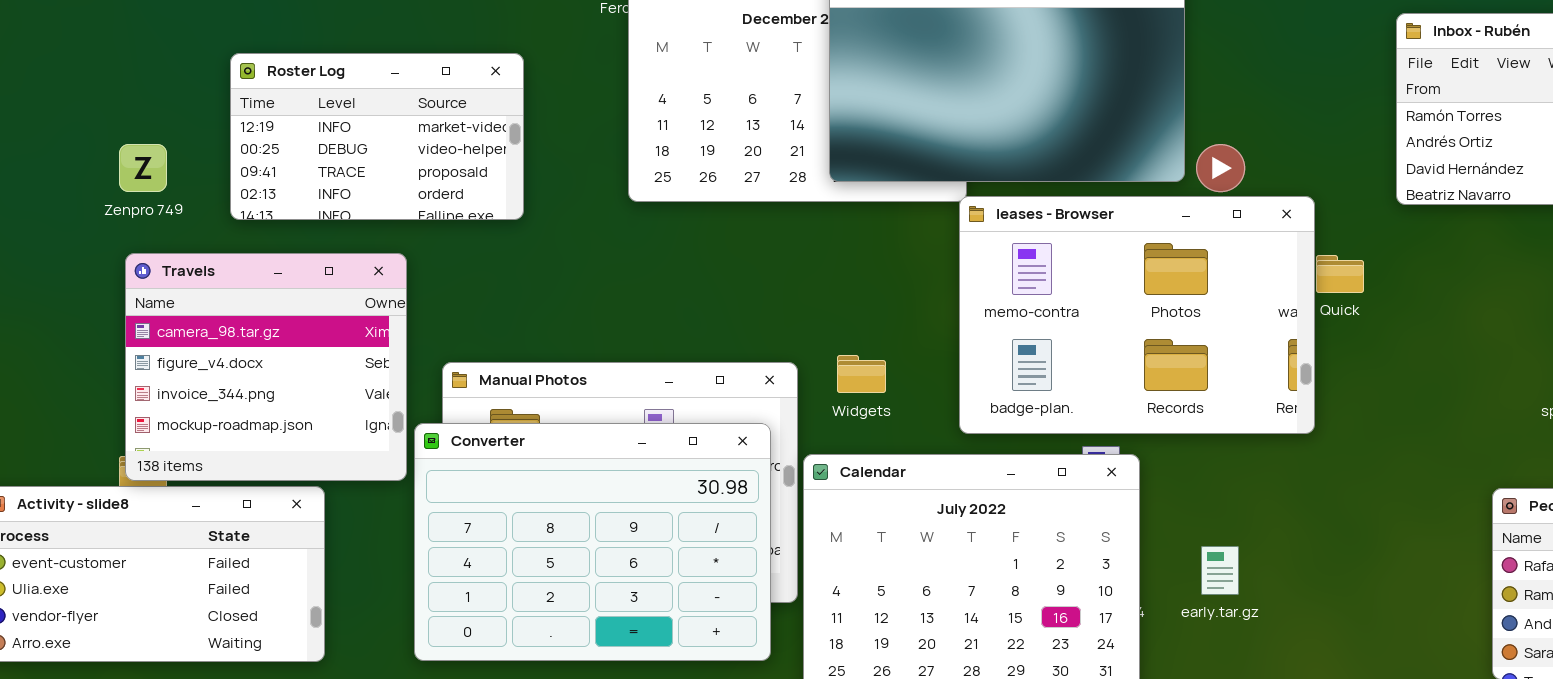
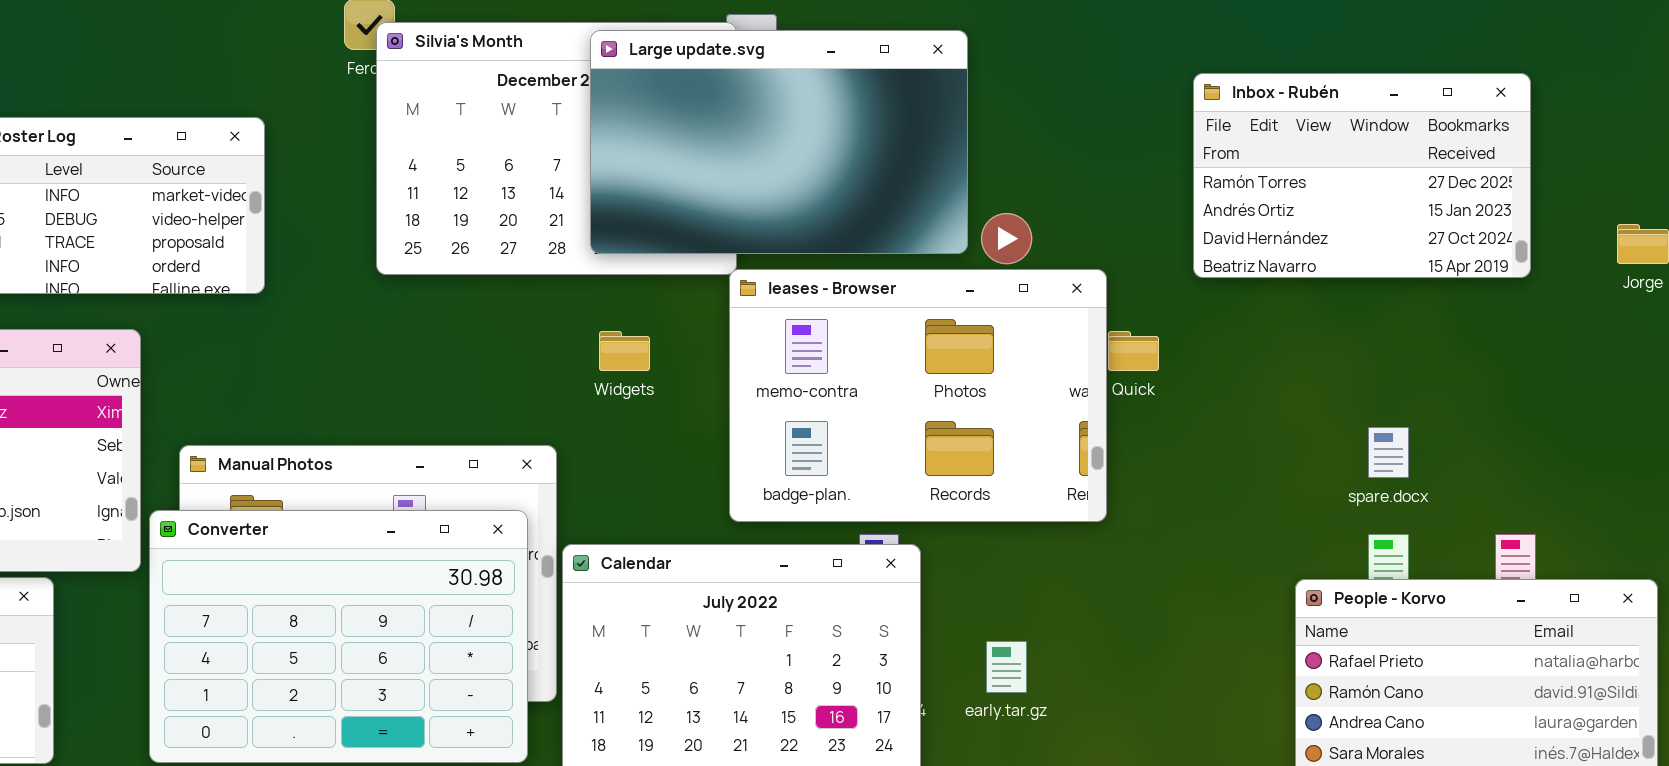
Widgets: [837,355,886,393] -> [599,331,650,371], moved

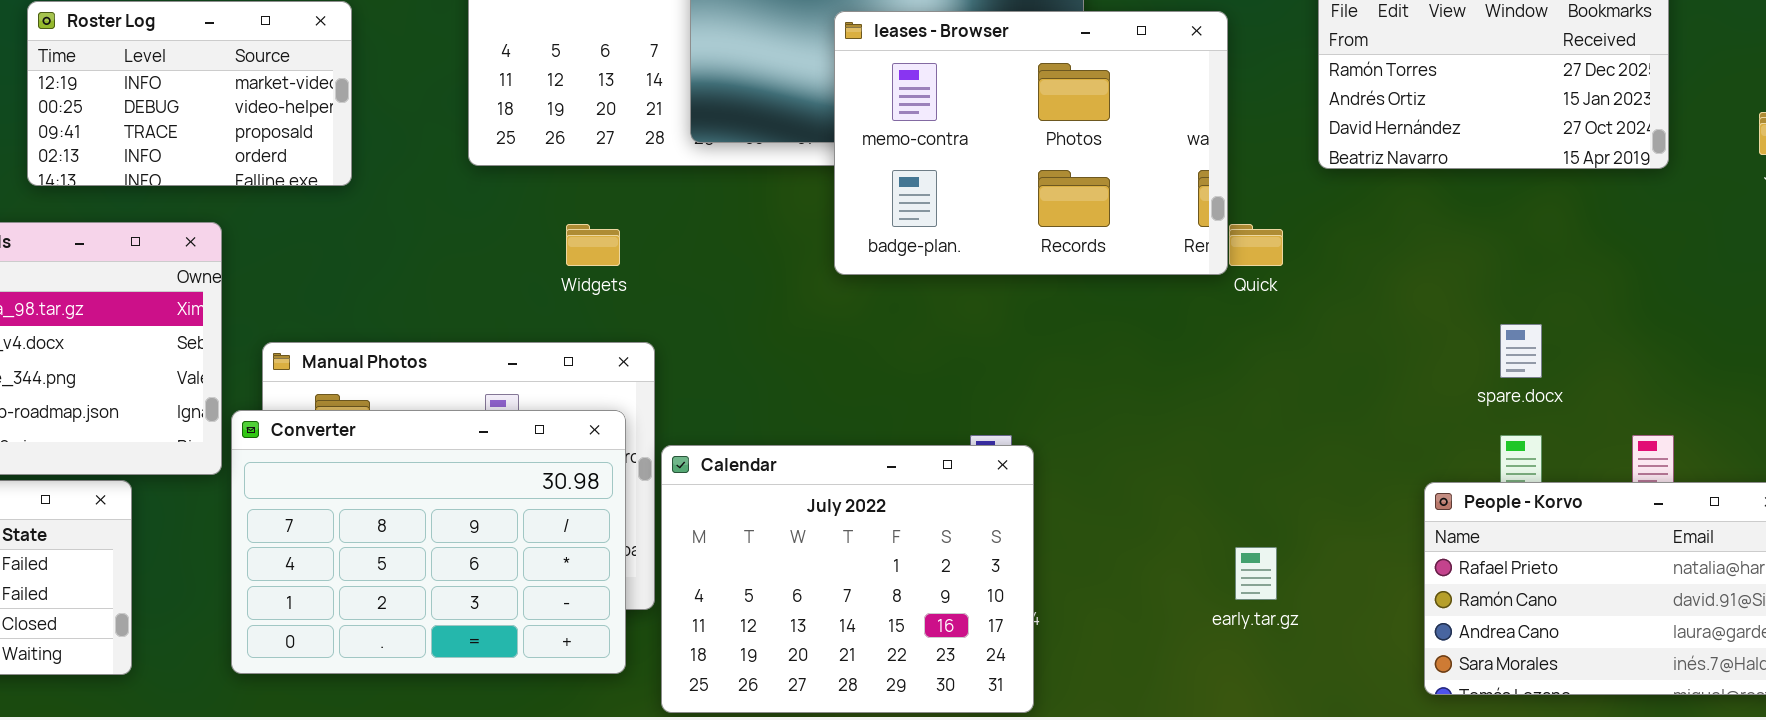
leases - Browser: [729,269,1107,522] -> [834,11,1228,275], moved
Widgets: [599,331,650,371] -> [566,224,620,266], moved
early.tar.gz: [986,641,1027,693] -> [1235,547,1277,600], moved

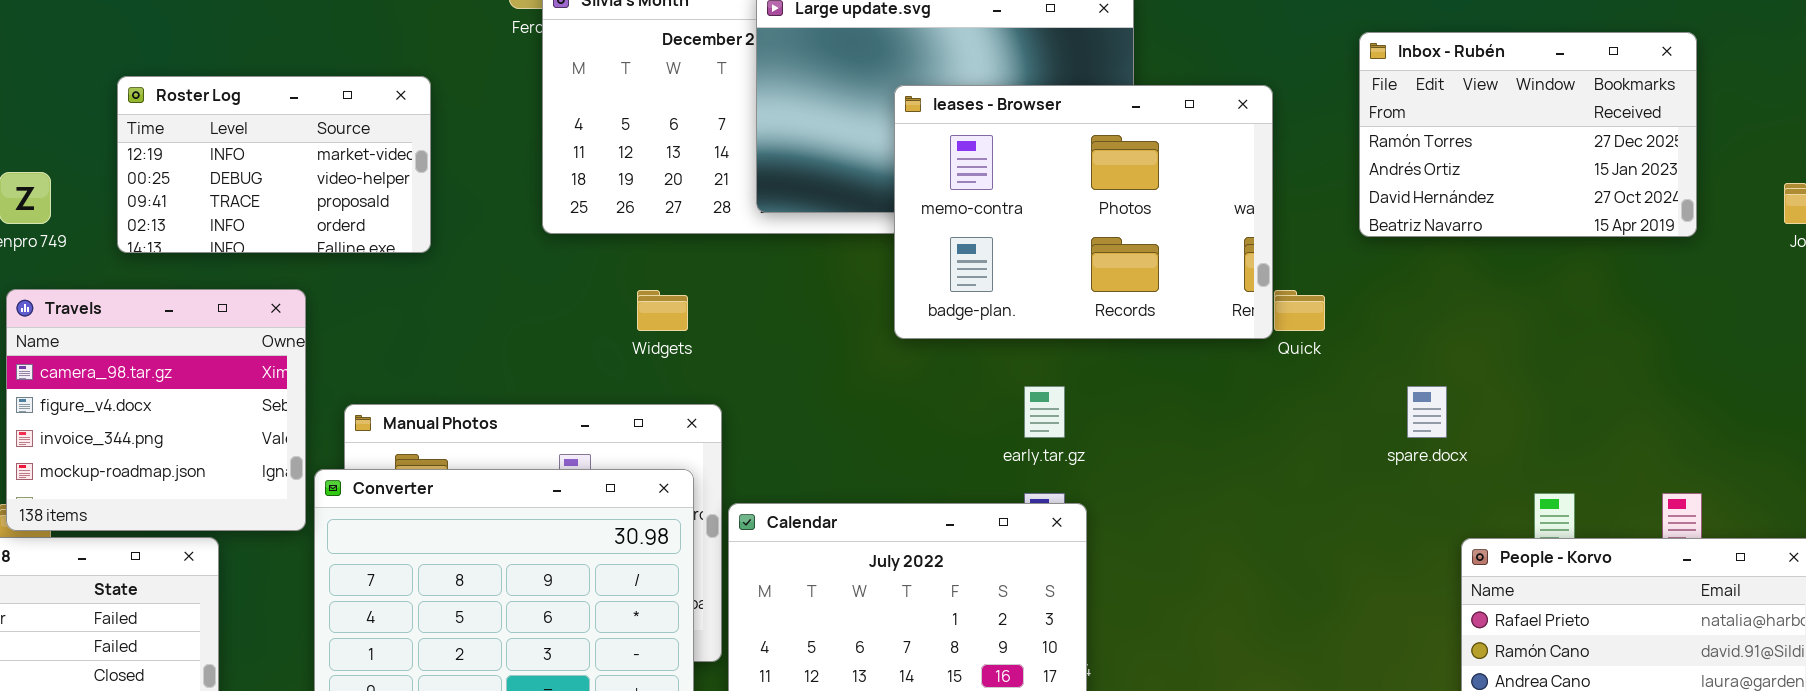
spare.docx: [1500,324,1542,378] -> [1407,386,1447,438], moved
early.tar.gz: [1235,547,1277,600] -> [1024,386,1065,438], moved

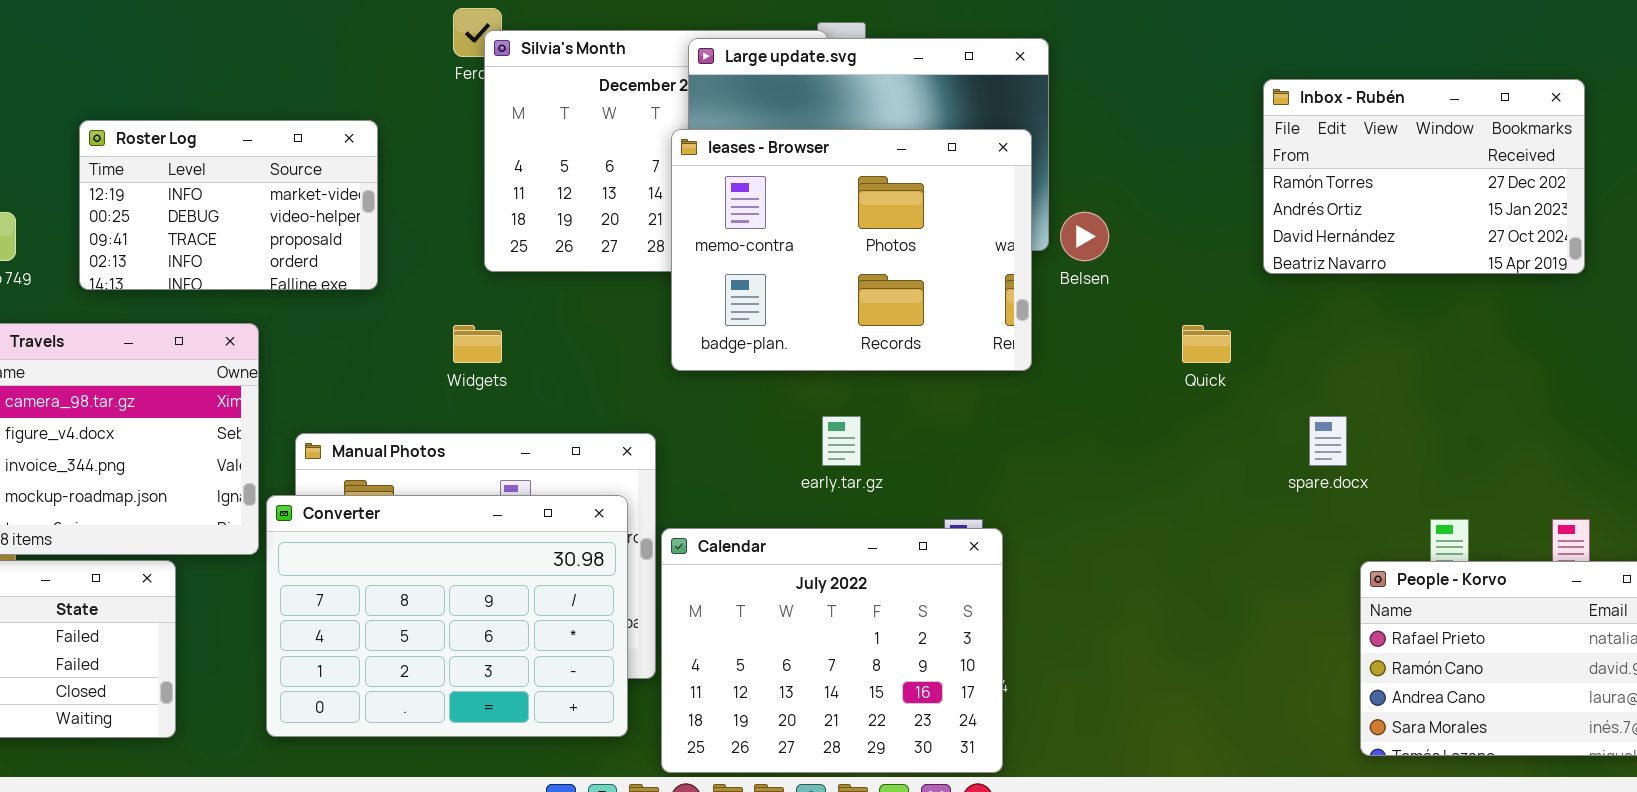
leases - Browser: [894,85,1273,339] -> [671,129,1032,371], moved
Widgets: [637,290,688,331] -> [453,325,502,363], moved
early.tar.gz: [1024,386,1065,438] -> [822,416,861,466], moved

